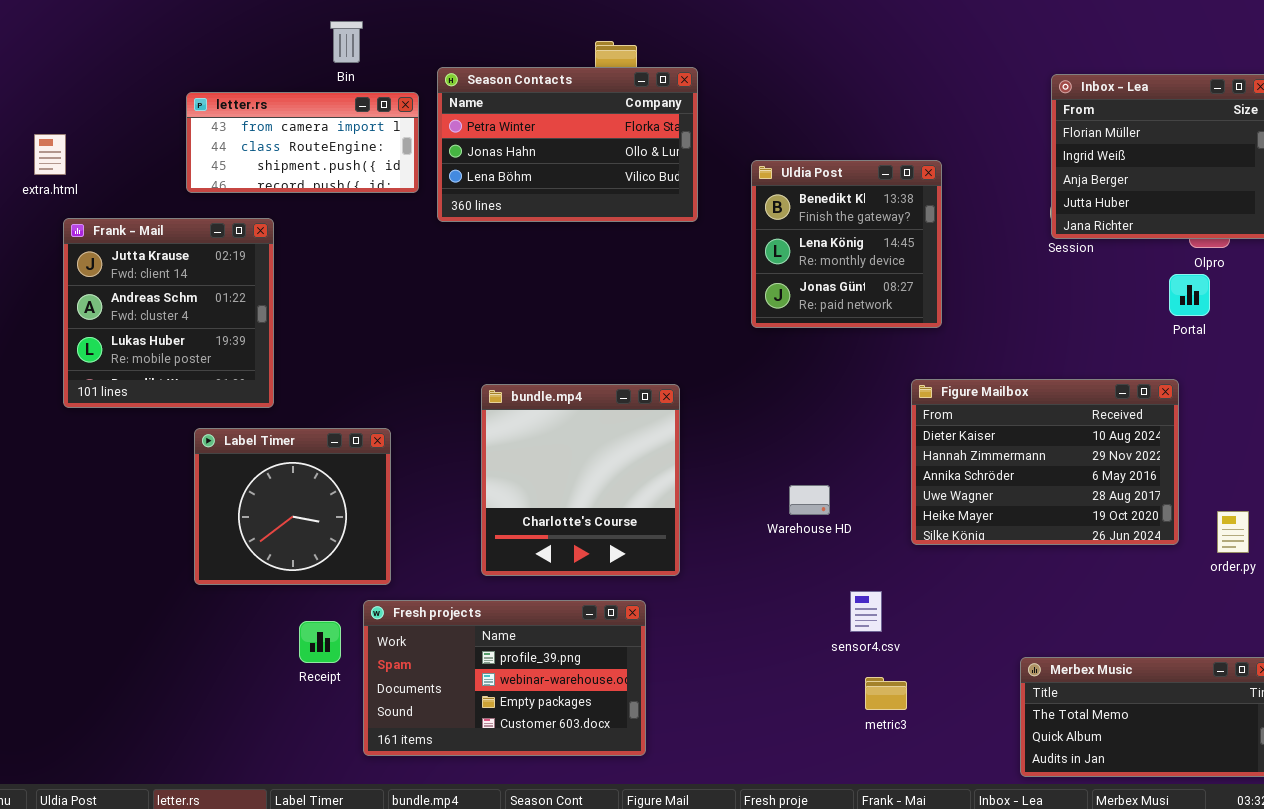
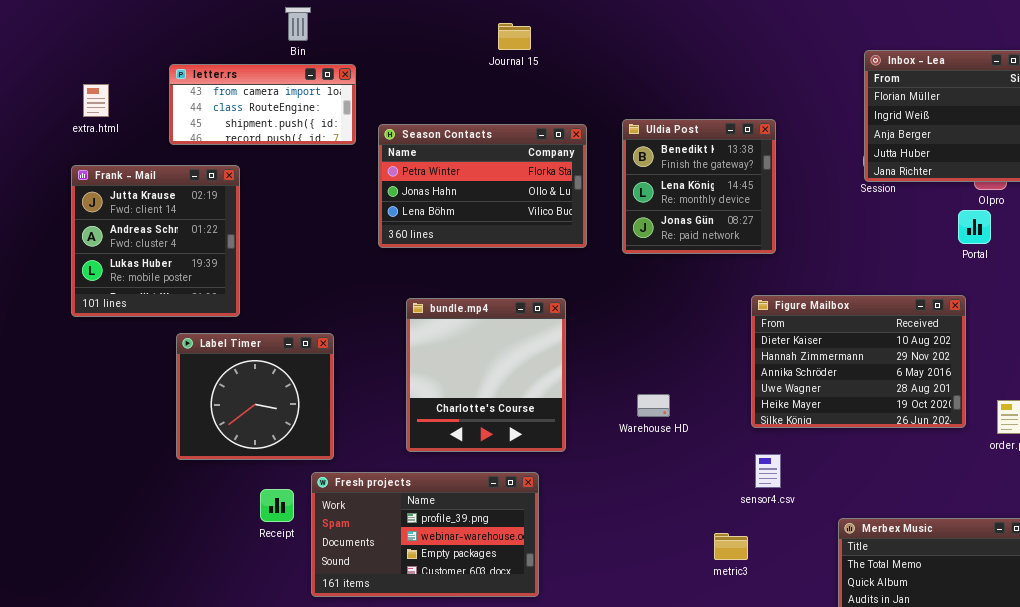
Season Contacts: [437,67,698,222] -> [378,124,587,248], moved
extra.html: [34,134,66,175] -> [83,84,109,117], moved
Warehouse HD: [789,485,830,515] -> [637,394,670,417], moved
sensor4.csv: [850,591,882,632] -> [755,454,781,488], moved

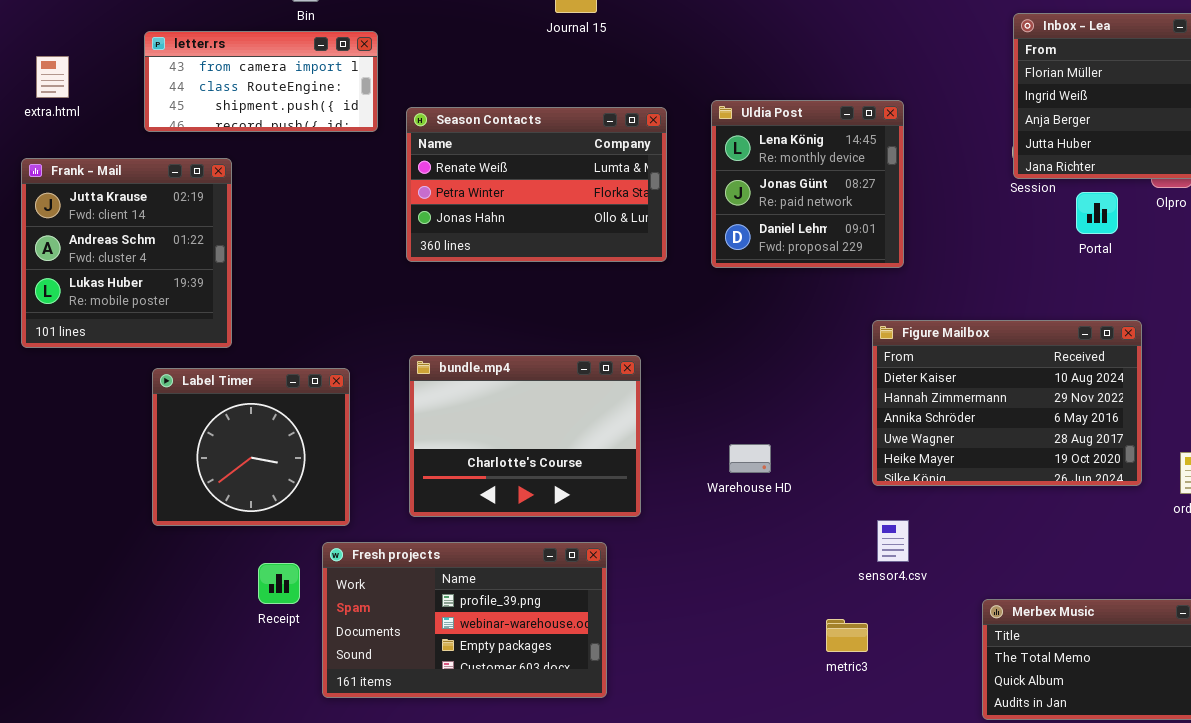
Uldia Post: [622,119,776,254] -> [711,100,904,268], scrolled down 1 row
Season Contacts: [378,124,587,248] -> [406,107,667,262], scrolled up 1 row
Portal: [958,210,991,244] -> [1076,192,1118,234], moved
bundle.mp4: [406,298,566,452] -> [409,355,641,517], resized

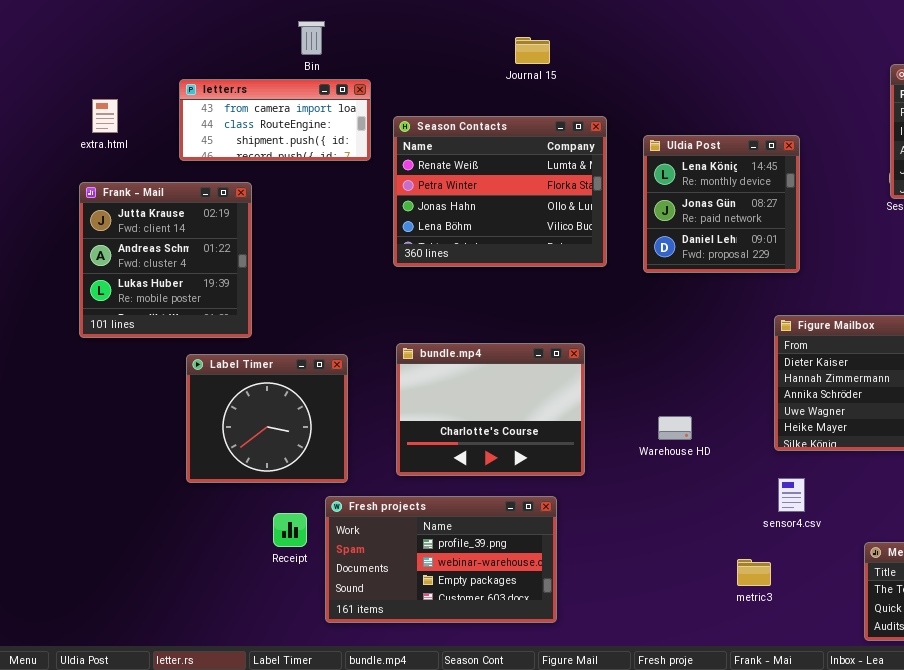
Season Contacts: [406,107,667,262] -> [393,116,607,267], resized

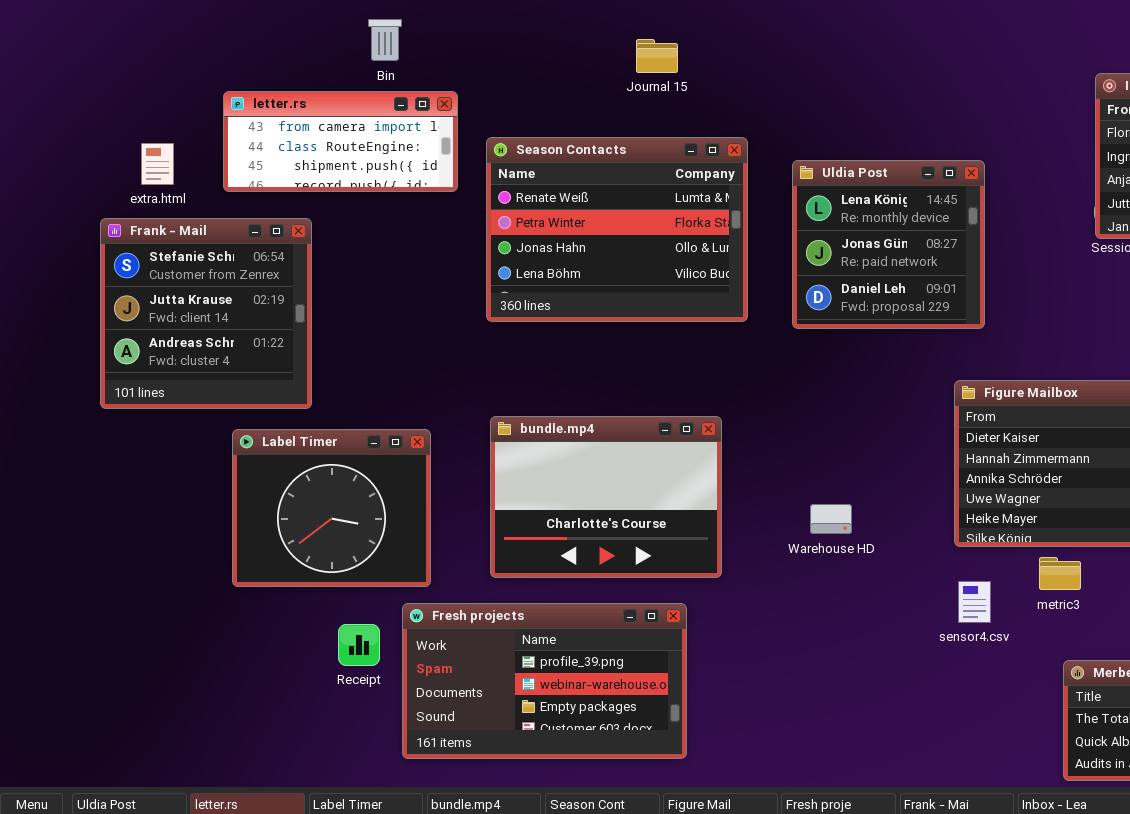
extra.html: [92,99,118,133] -> [141,143,174,185], moved
Frank - Mail: [79,182,252,338] -> [100,218,312,409], scrolled up 1 row
metric3: [737,559,771,586] -> [1039,557,1081,590], moved

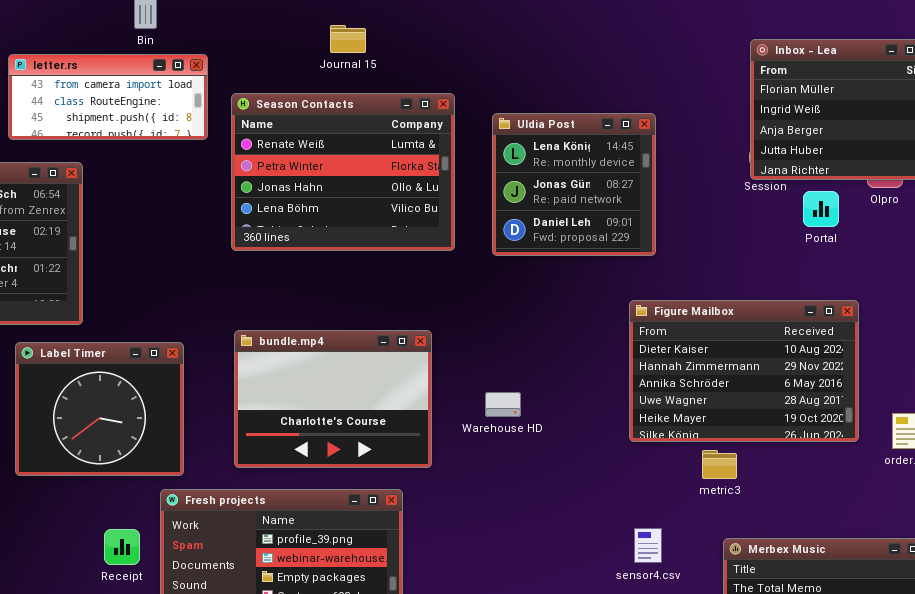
Journal 15: [636,39,678,73] -> [330,25,366,53], moved
Warehouse HD: [810,504,852,534] -> [485,392,521,417], moved
sensor4.csv: [958,581,991,623] -> [634,528,662,563], moved
Receipt: [338,624,380,666] -> [104,529,140,565], moved

